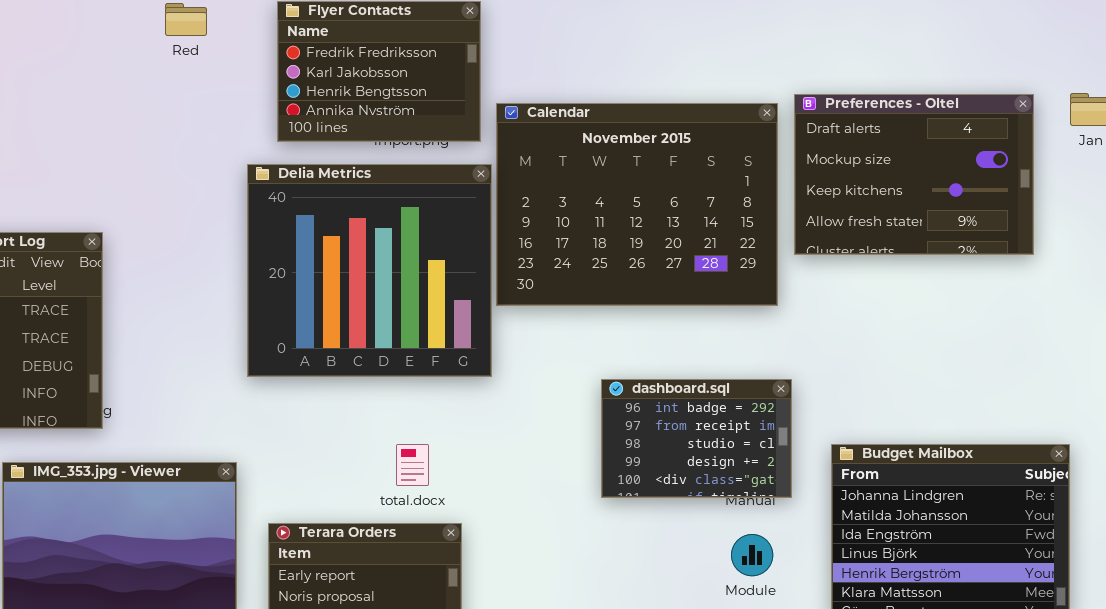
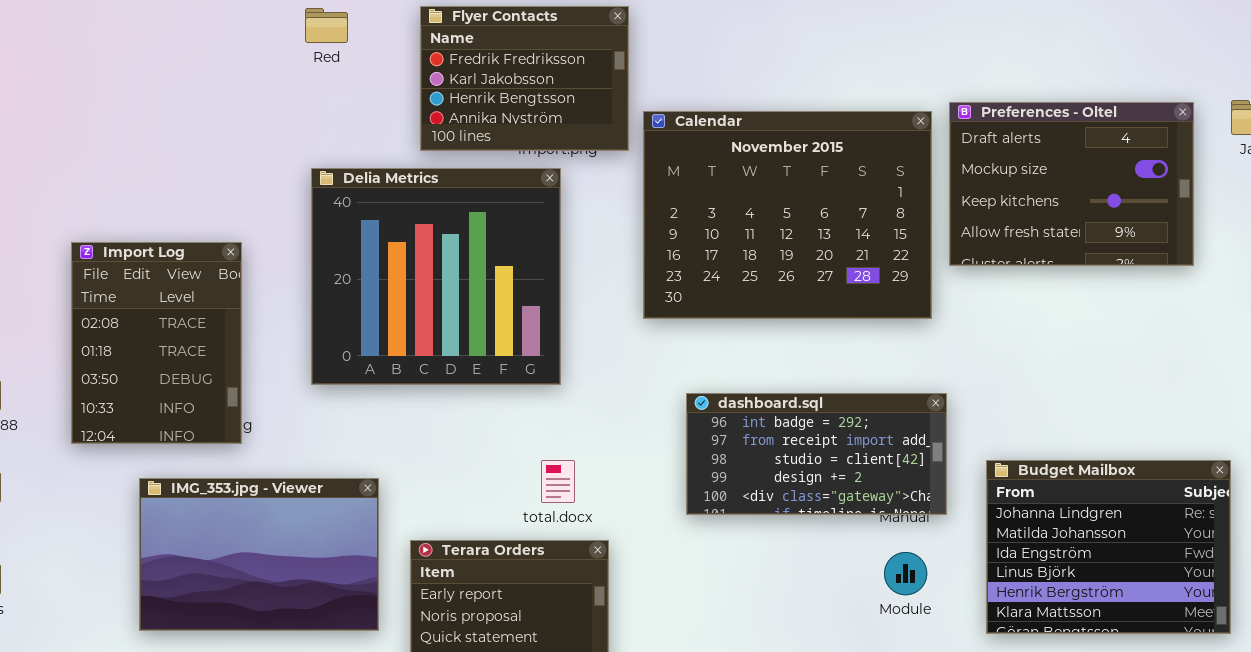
Delia Metrics: [247,164,492,377] -> [311,168,561,385], moved
dashboard.sql: [601,379,792,498] -> [686,393,947,515], resized

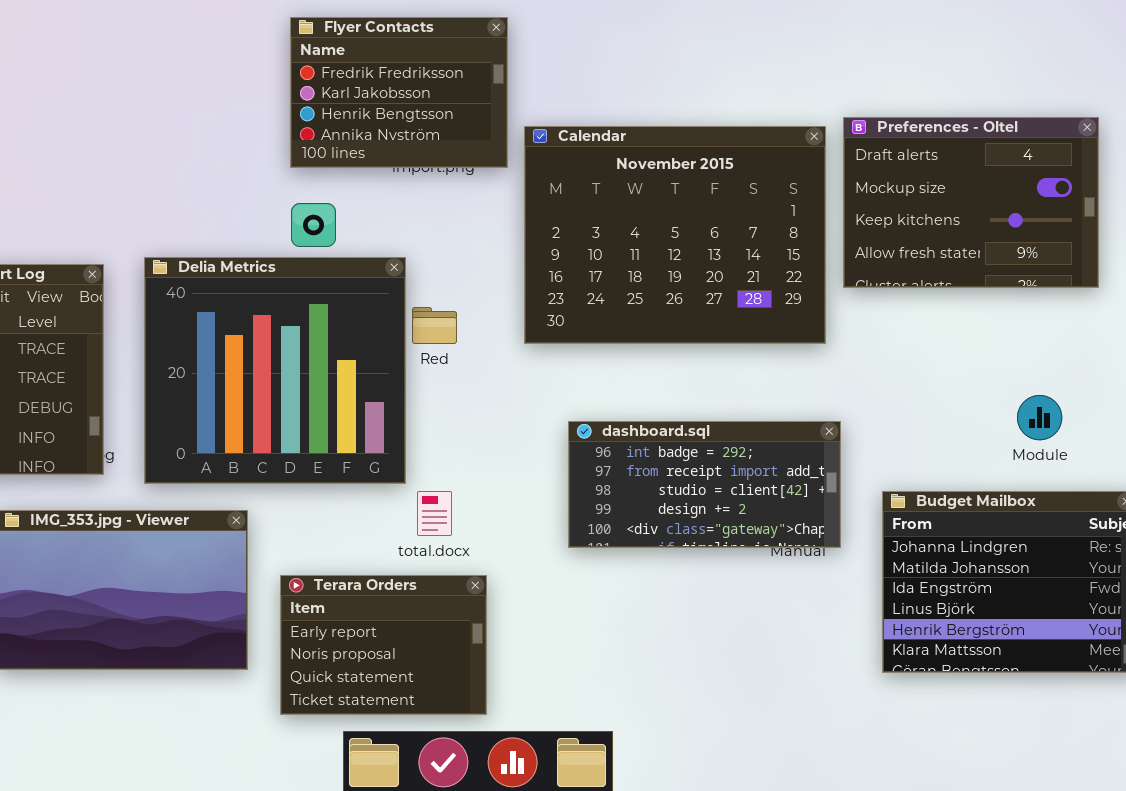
Red: [305,8,348,43] -> [412,307,457,344], moved
Delia Metrics: [311,168,561,385] -> [144,257,406,484], moved
Module: [884,552,927,595] -> [1017,395,1062,440], moved

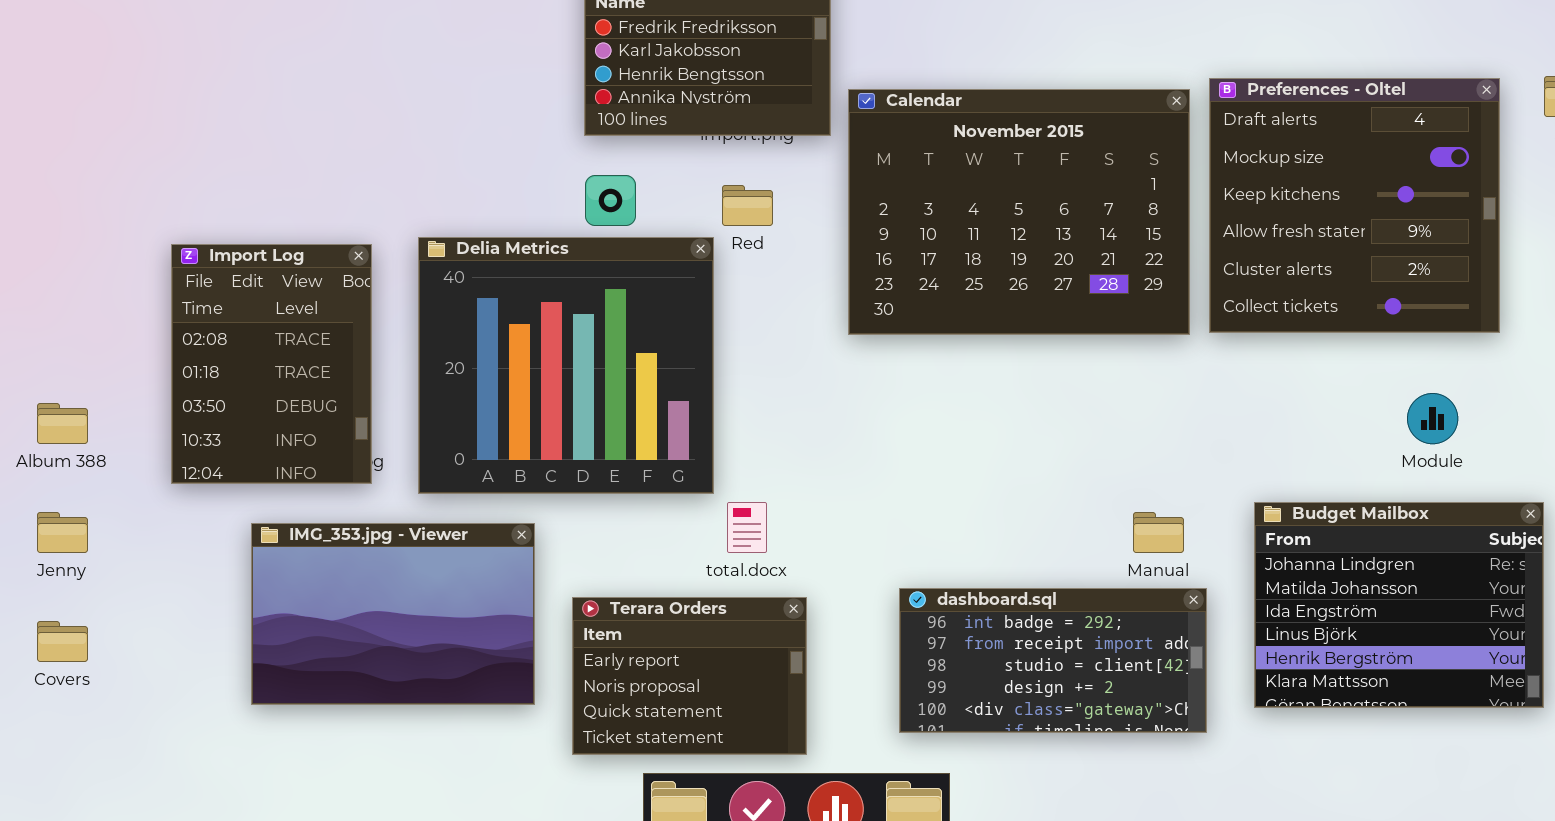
Preferences - Oltel: [843,117,1099,288] -> [1209,78,1500,333], resized
Red: [412,307,457,344] -> [722,185,773,226], moved
dashboard.sql: [568,421,841,548] -> [899,588,1207,733], moved

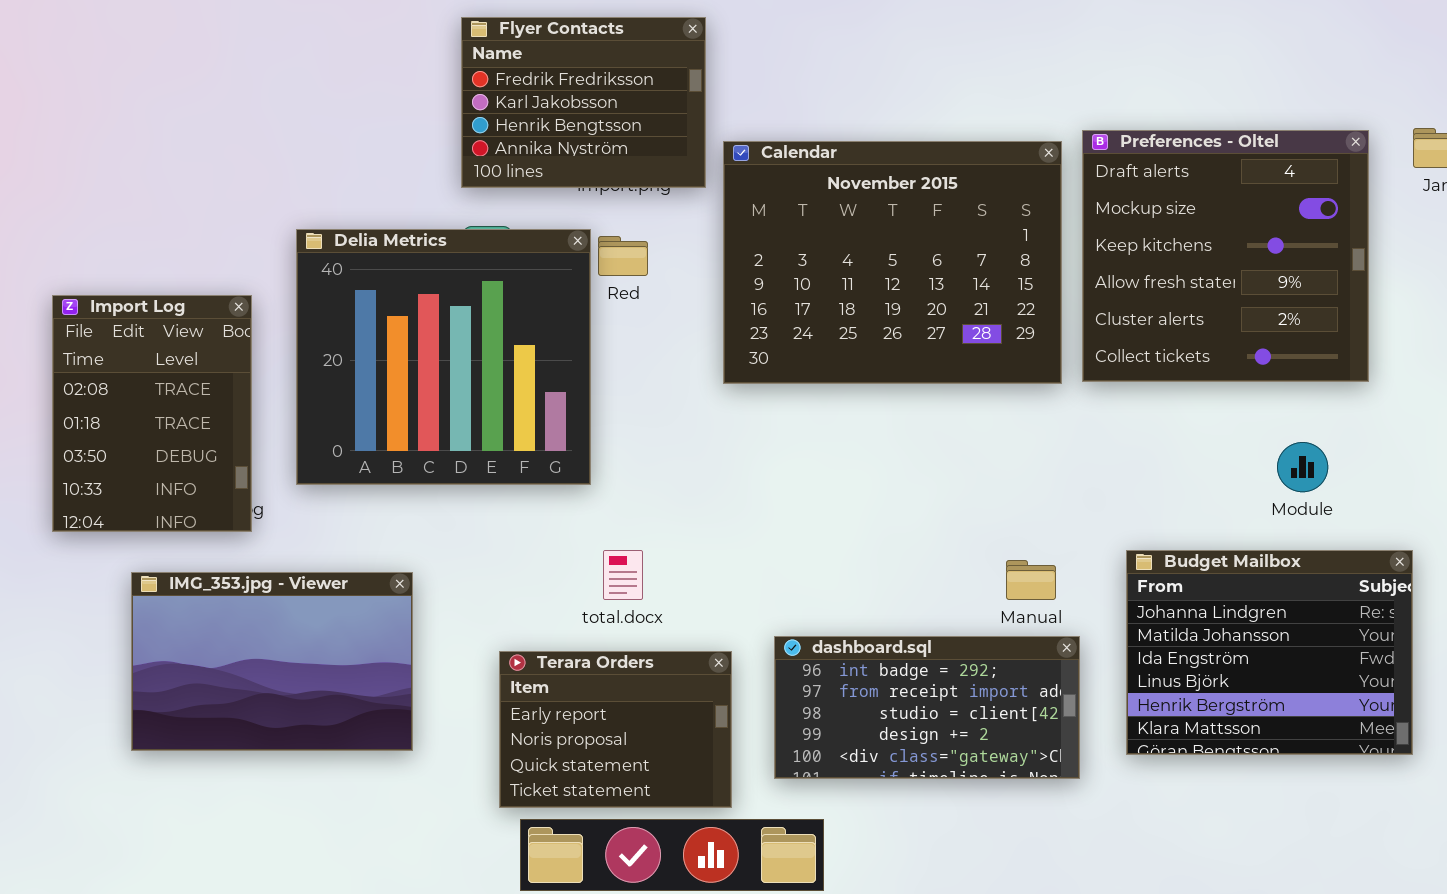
Delia Metrics: [418,237,714,494] -> [296,229,591,485], moved
Terara Orders: [572,597,807,755] -> [499,651,732,808], moved

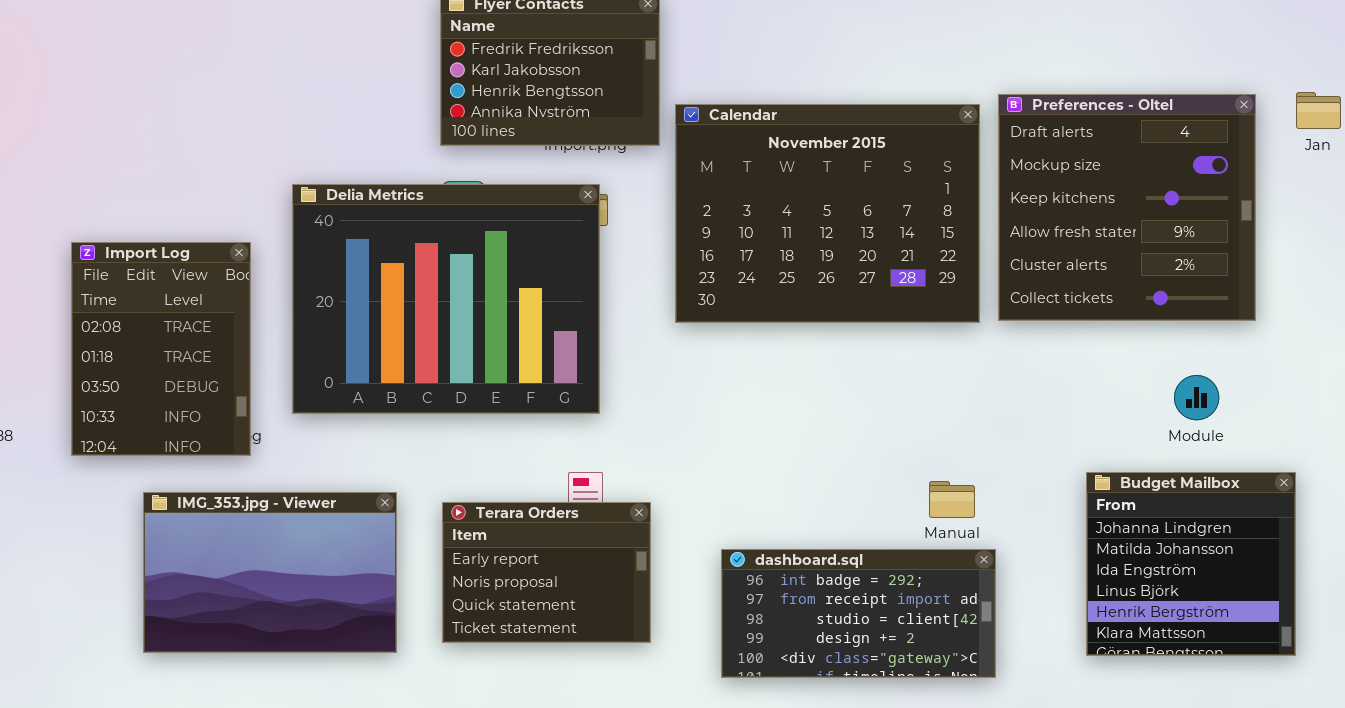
Delia Metrics: [296,229,591,485] -> [292,184,600,414], resized
Budget Mailbox: [1126,550,1413,755] -> [1086,472,1296,656], resized
Terara Orders: [499,651,732,808] -> [442,502,651,643], moved

